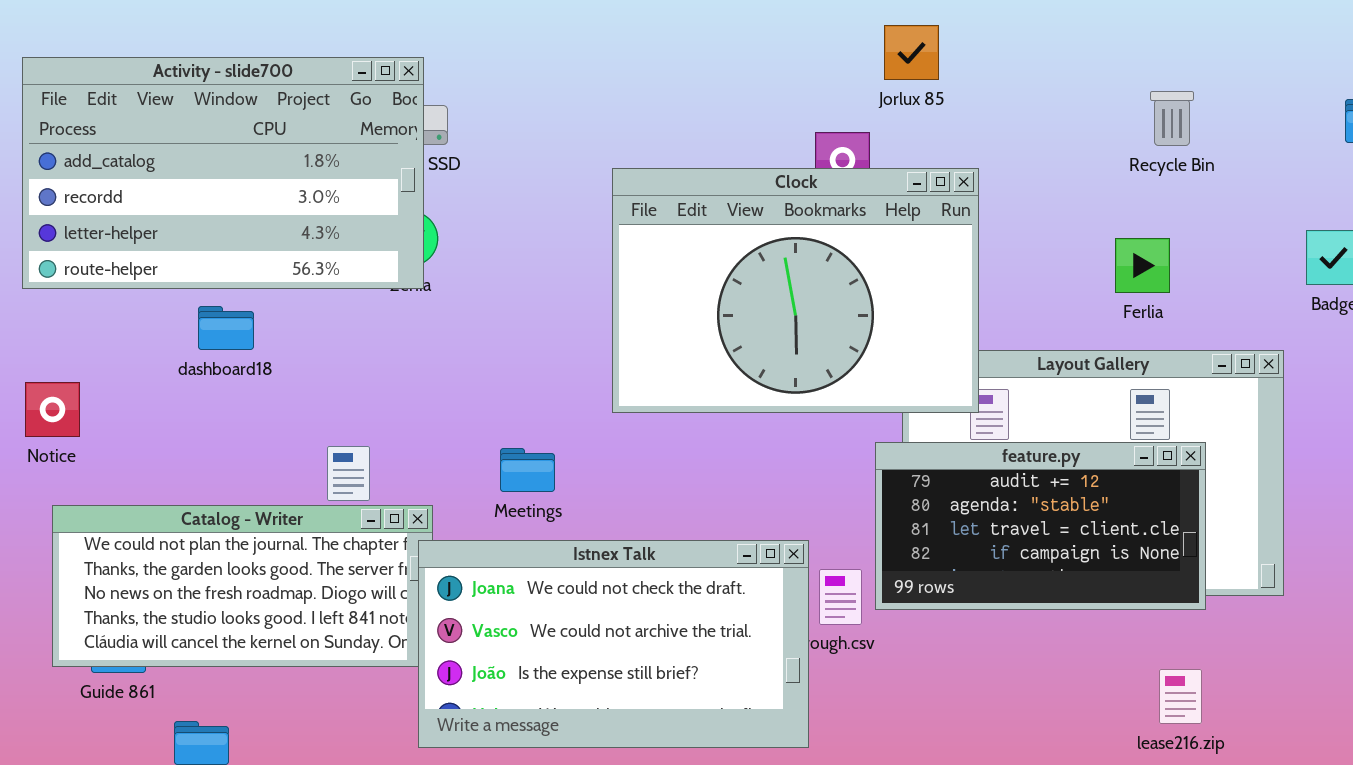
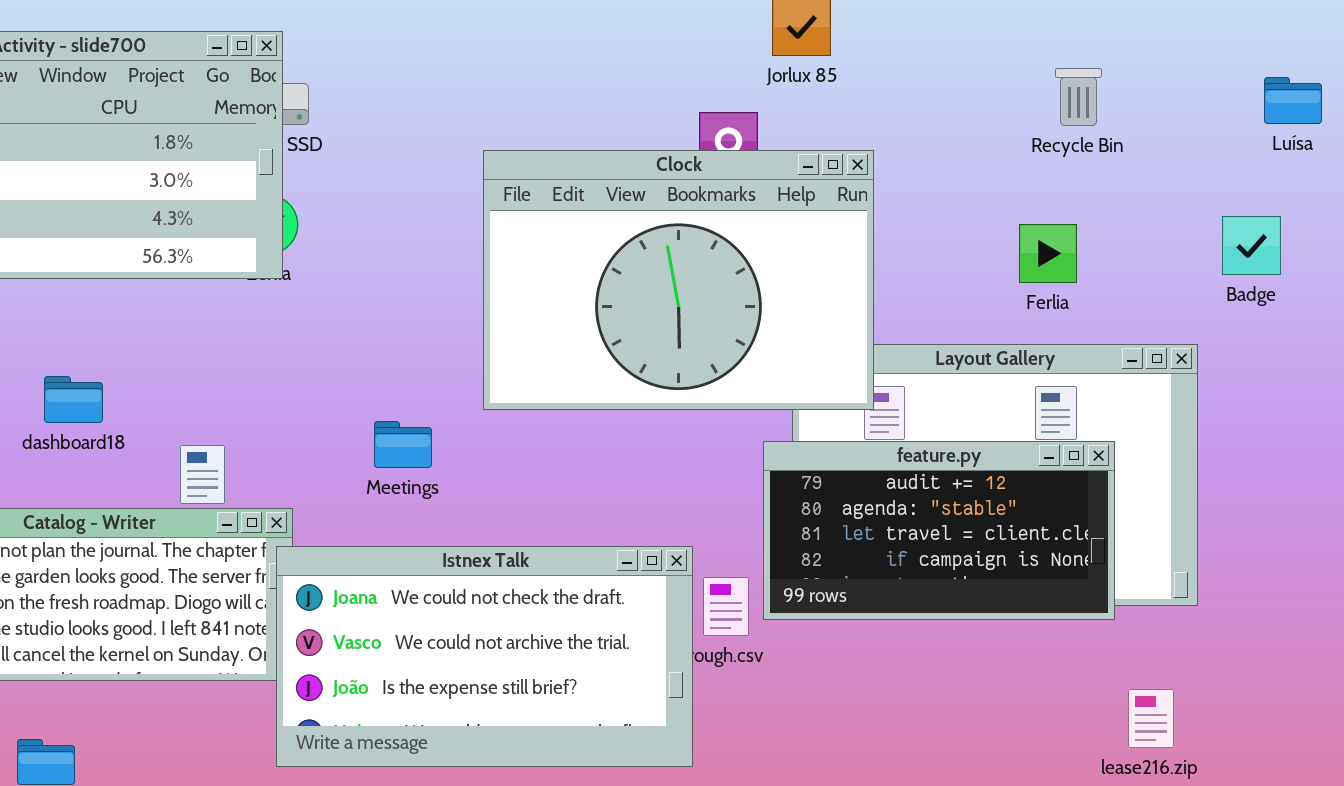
dashboard18: [198,306,254,350] -> [44,376,103,423], moved
Meetings: [500,448,555,492] -> [374,421,432,468], moved
lease216.zip: [1159,669,1202,724] -> [1128,689,1174,748], moved

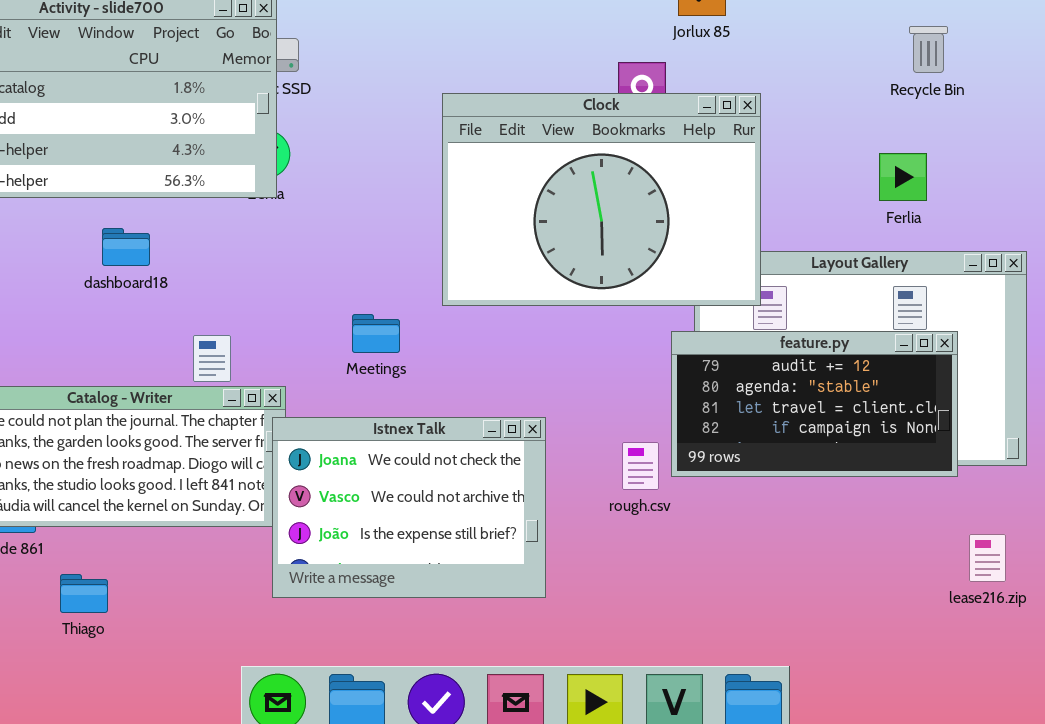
dashboard18: [44,376,103,423] -> [102,228,150,266], moved
Istnex Talk: [276,546,693,767] -> [272,417,546,598], resized

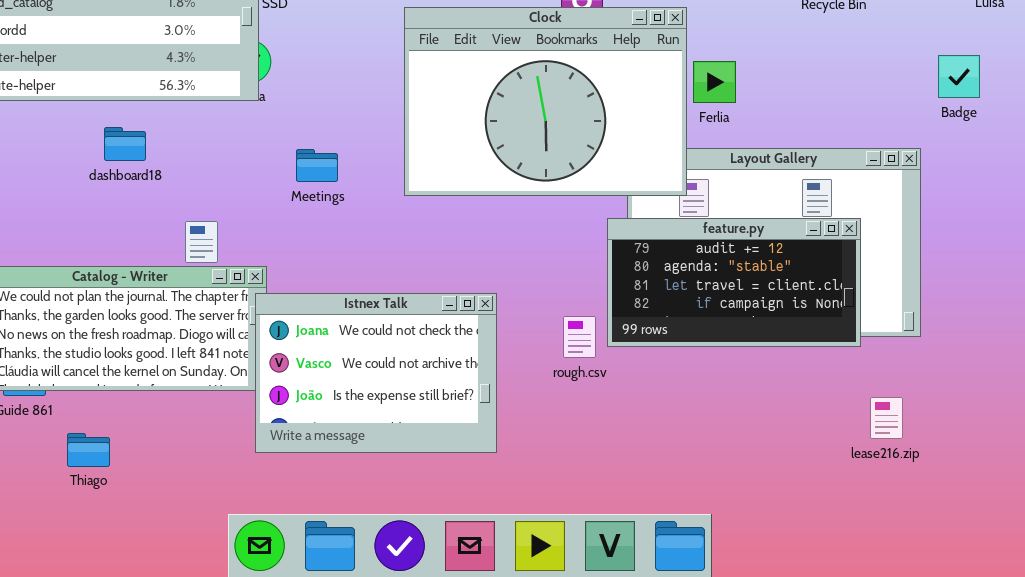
Ferlia: [879,153,927,201] -> [693,61,736,103], moved
Meetings: [352,314,400,353] -> [296,149,338,182], moved

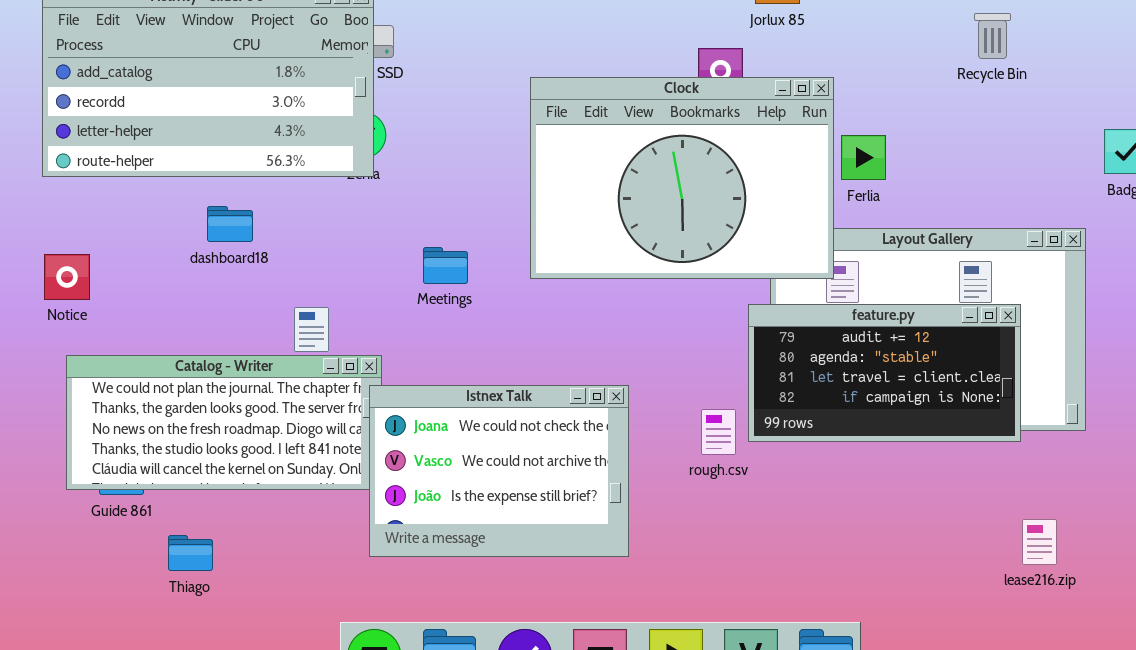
Meetings: [296,149,338,182] -> [423,247,468,284], moved
lease216.zip: [870,397,903,439] -> [1022,519,1057,565], moved

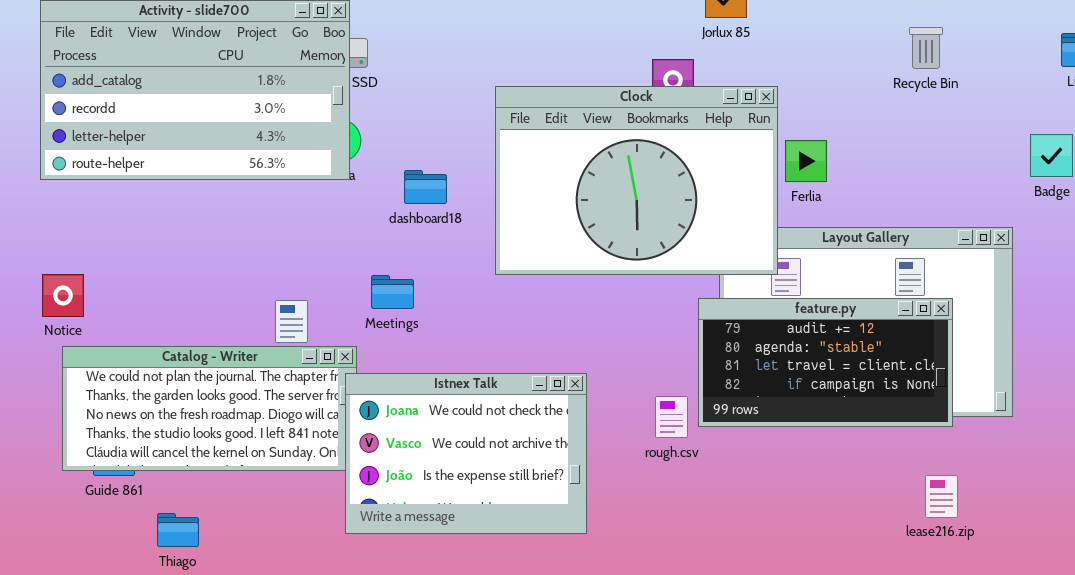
dashboard18: [207,206,253,242] -> [404,170,447,204], moved
Meetings: [423,247,468,284] -> [371,275,414,309], moved
Notice: [44,254,90,300] -> [42,274,84,317], moved
lease216.zip: [1022,519,1057,565] -> [925,475,958,518], moved

